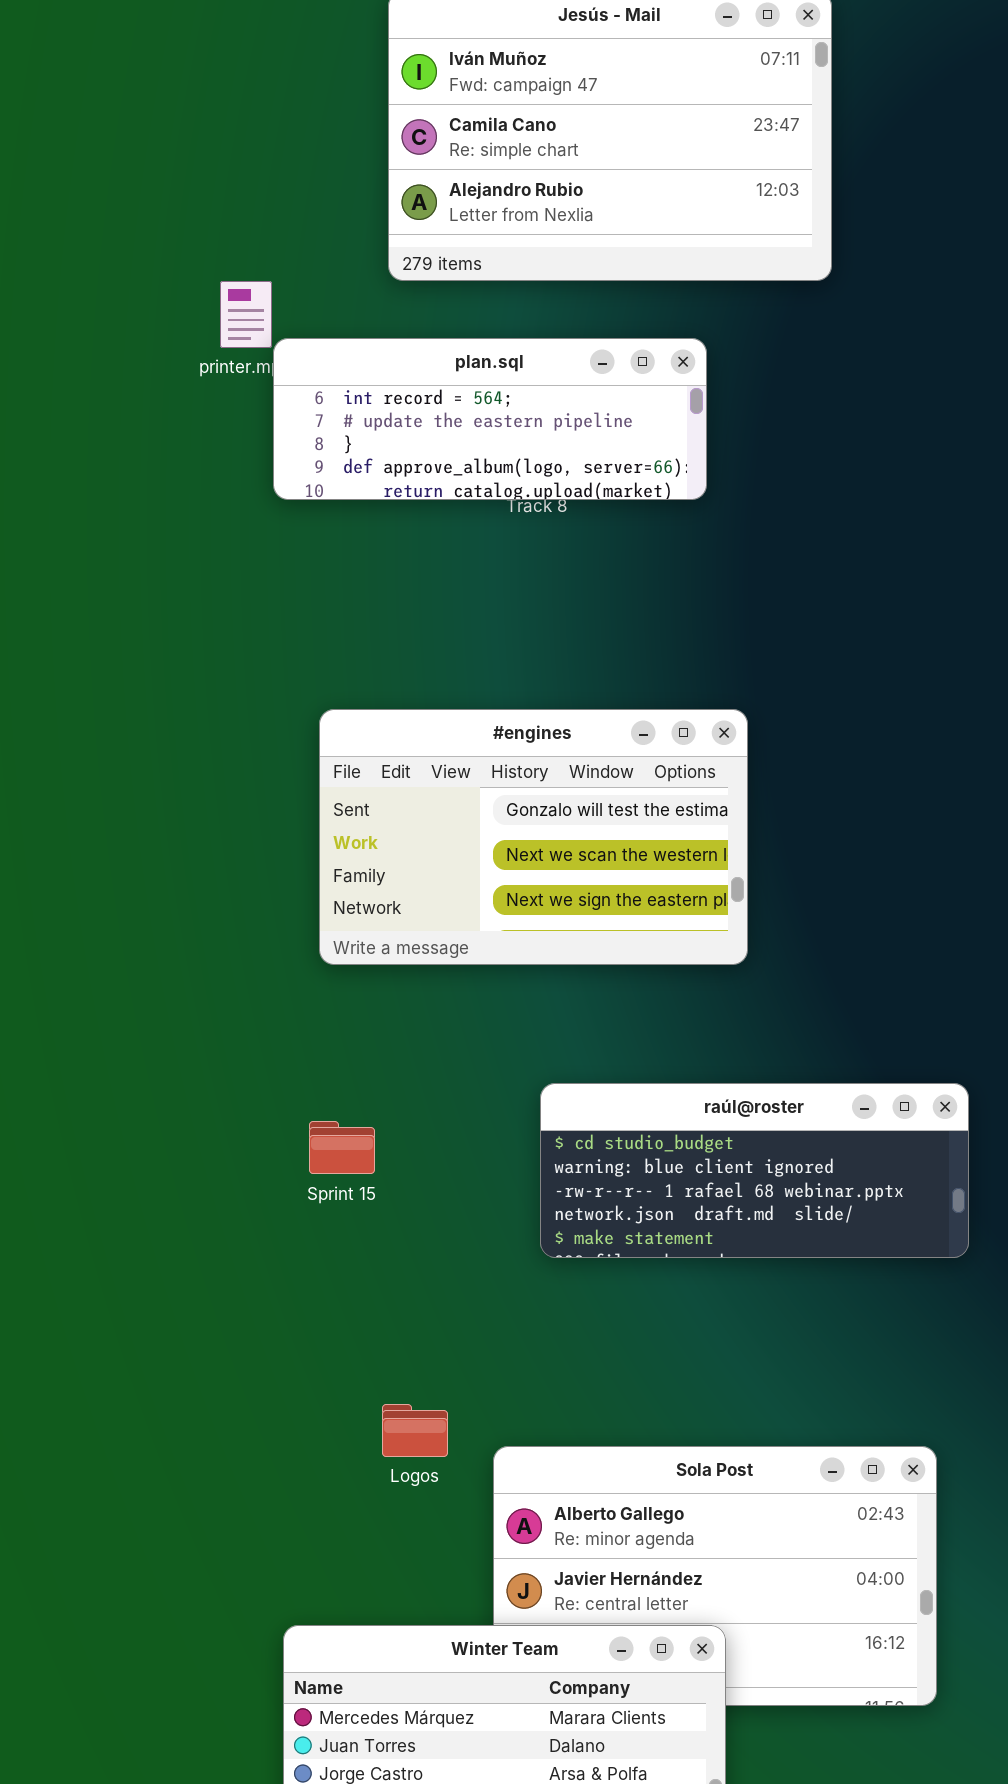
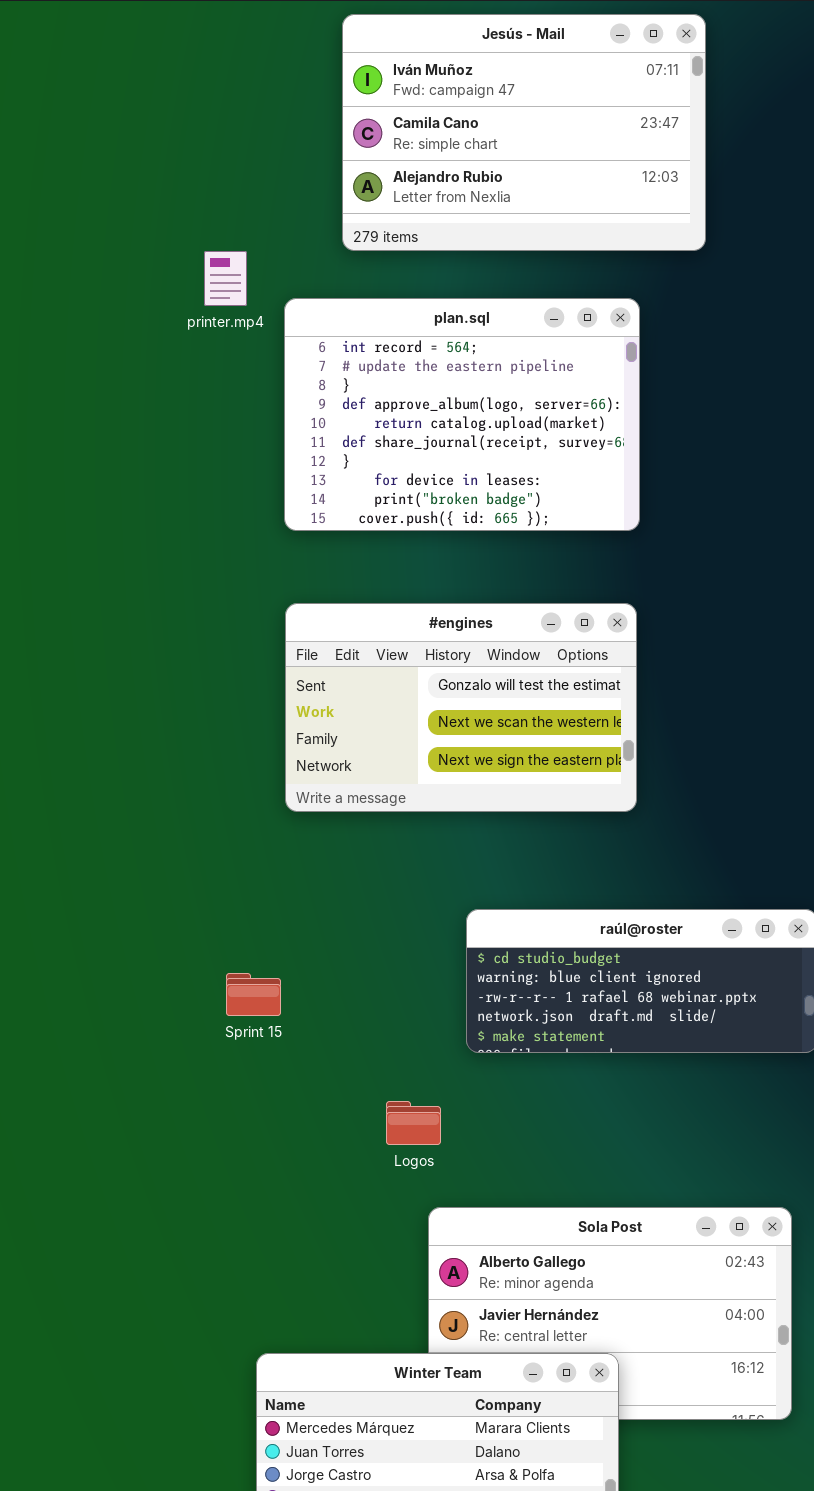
plan.sql: [273,338,707,500] -> [284,298,640,531], moved, resized
Sprint 15: [309,1121,375,1174] -> [226,973,281,1016], moved
Logos: [382,1404,448,1457] -> [386,1101,441,1145], moved

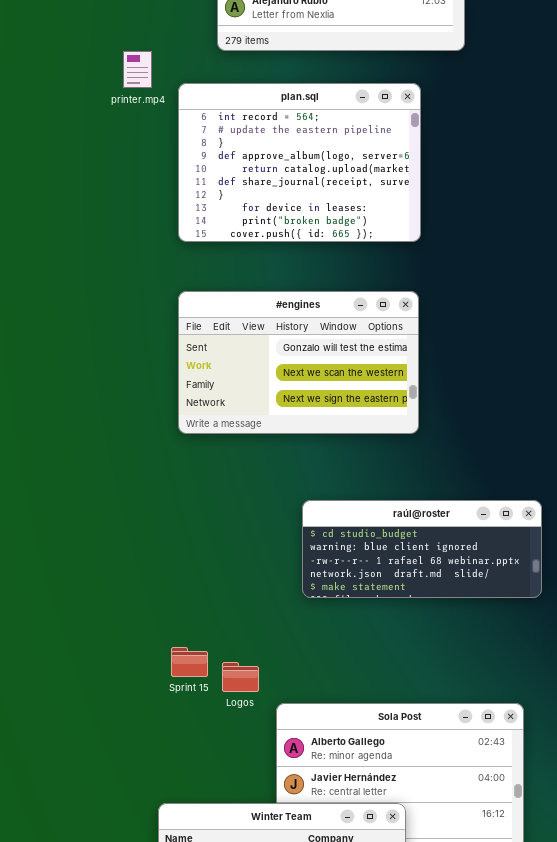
Sprint 15: [226,973,281,1016] -> [171,647,208,677], moved
Logos: [386,1101,441,1145] -> [222,662,259,692], moved

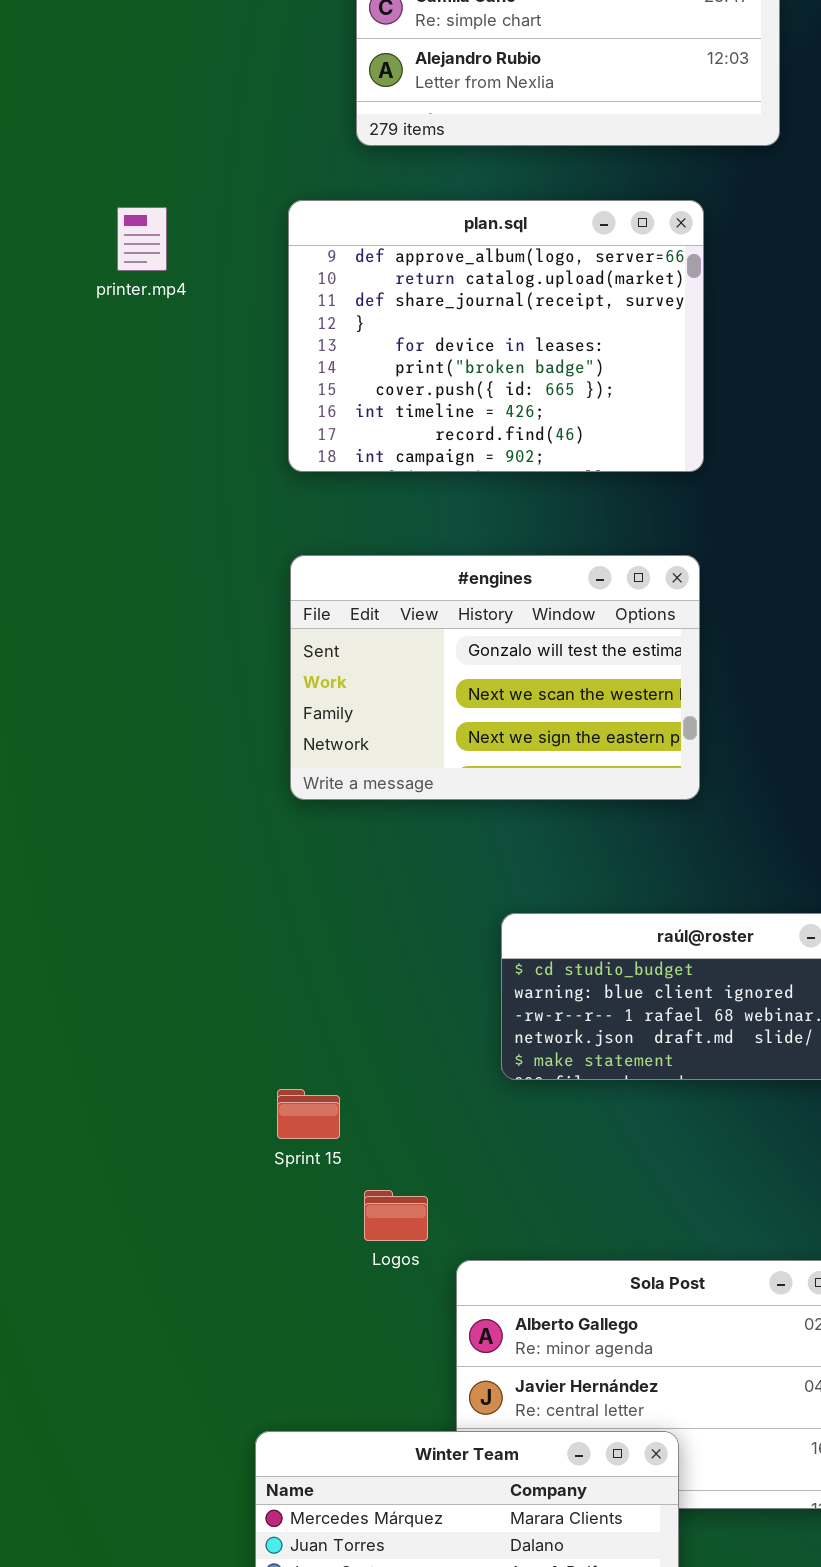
printer.mp4: [123,51,152,88] -> [117,207,167,271], moved
plan.sql: [178,83,421,242] -> [288,200,704,472], scrolled down 3 rows
Sprint 15: [171,647,208,677] -> [277,1089,340,1139], moved

